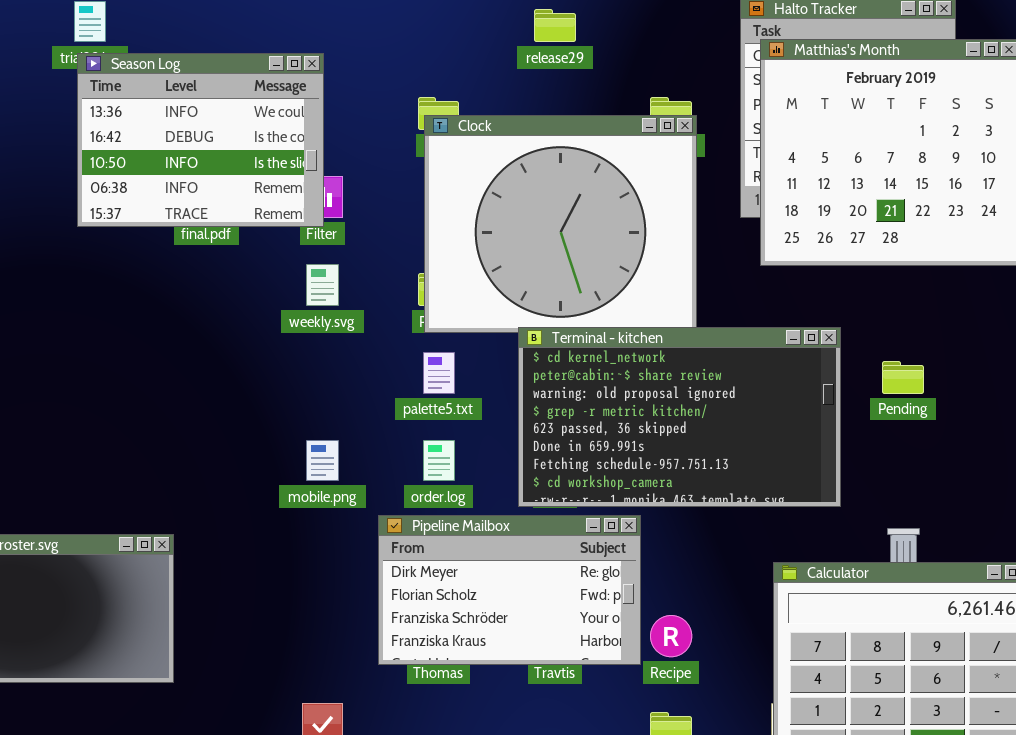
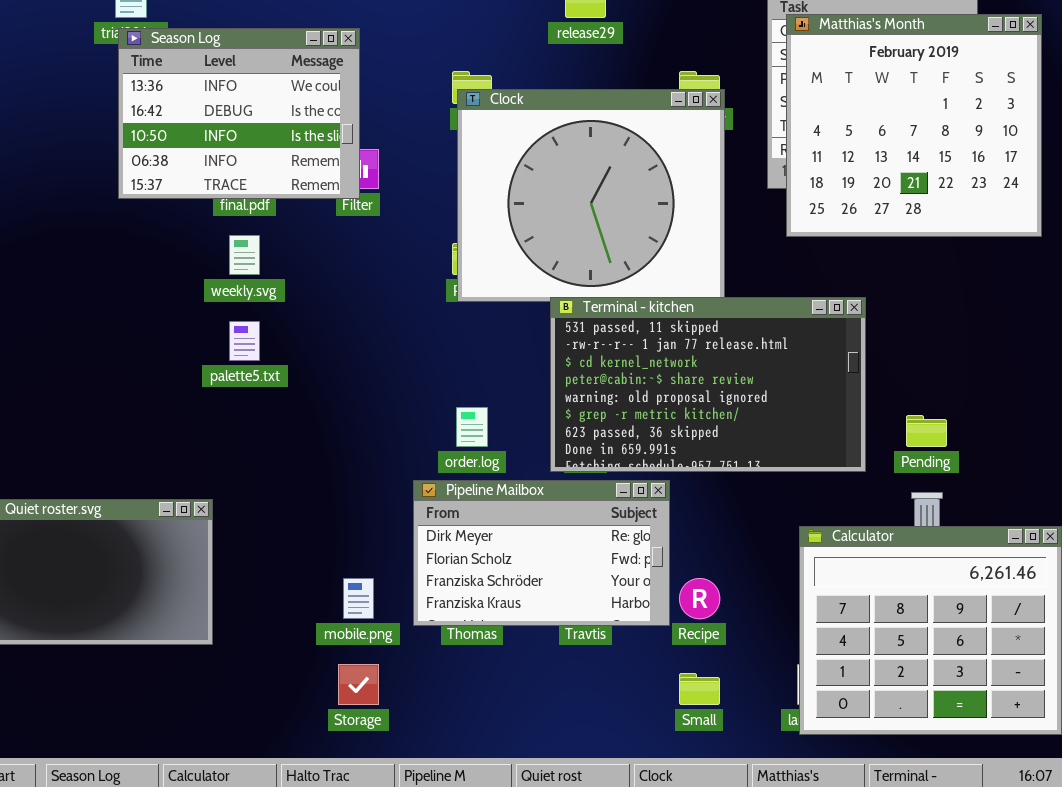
weekly.svg: [306,264,339,306] -> [229,235,260,275], moved
Terminal - kitchen: [518,327,841,507] -> [550,297,866,472], scrolled up 2 rows
palette5.txt: [423,352,455,394] -> [229,321,260,361], moved
Pending: [882,361,924,394] -> [906,415,947,447], moved
mobile.png: [306,440,339,481] -> [343,578,374,619], moved

